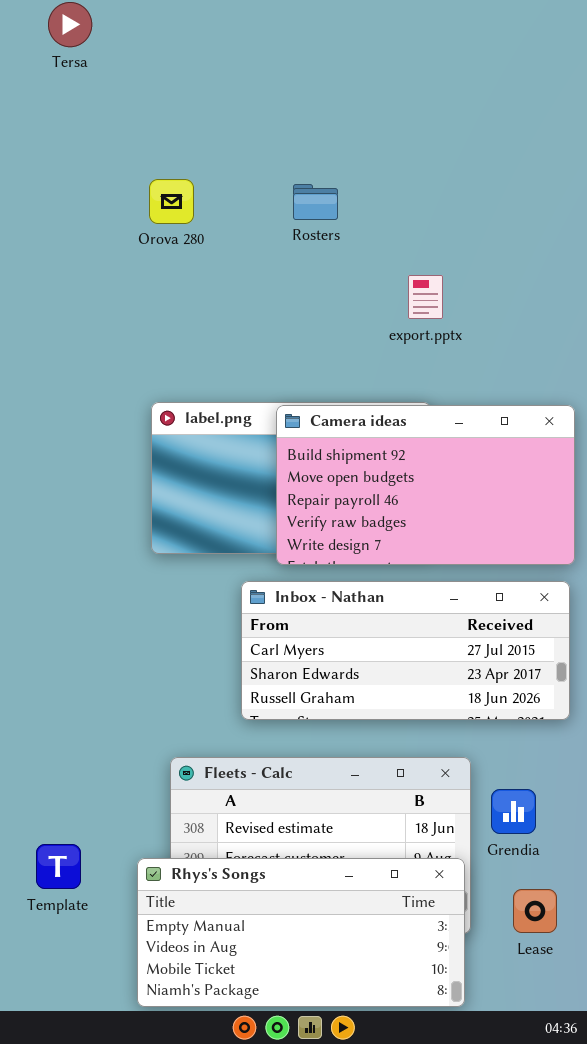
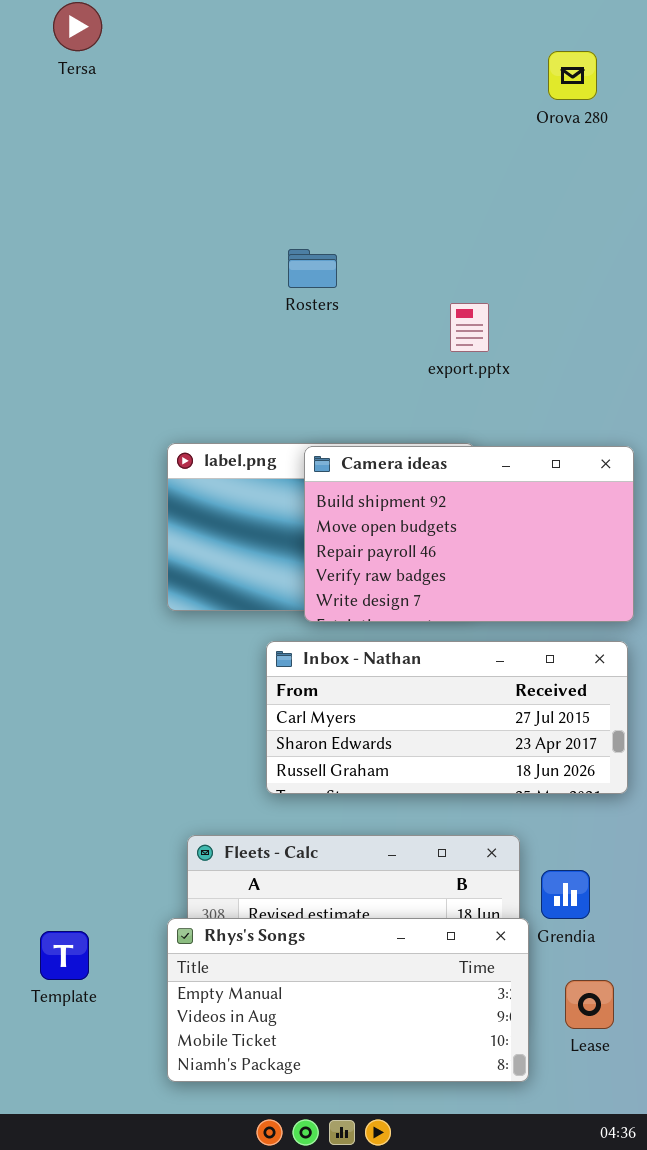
Orova 280: [149,179,194,224] -> [548,51,597,100], moved
Rosters: [293,184,338,220] -> [288,249,337,288], moved
Rhys's Songs: [137,858,465,1007] -> [167,918,529,1082], moved

